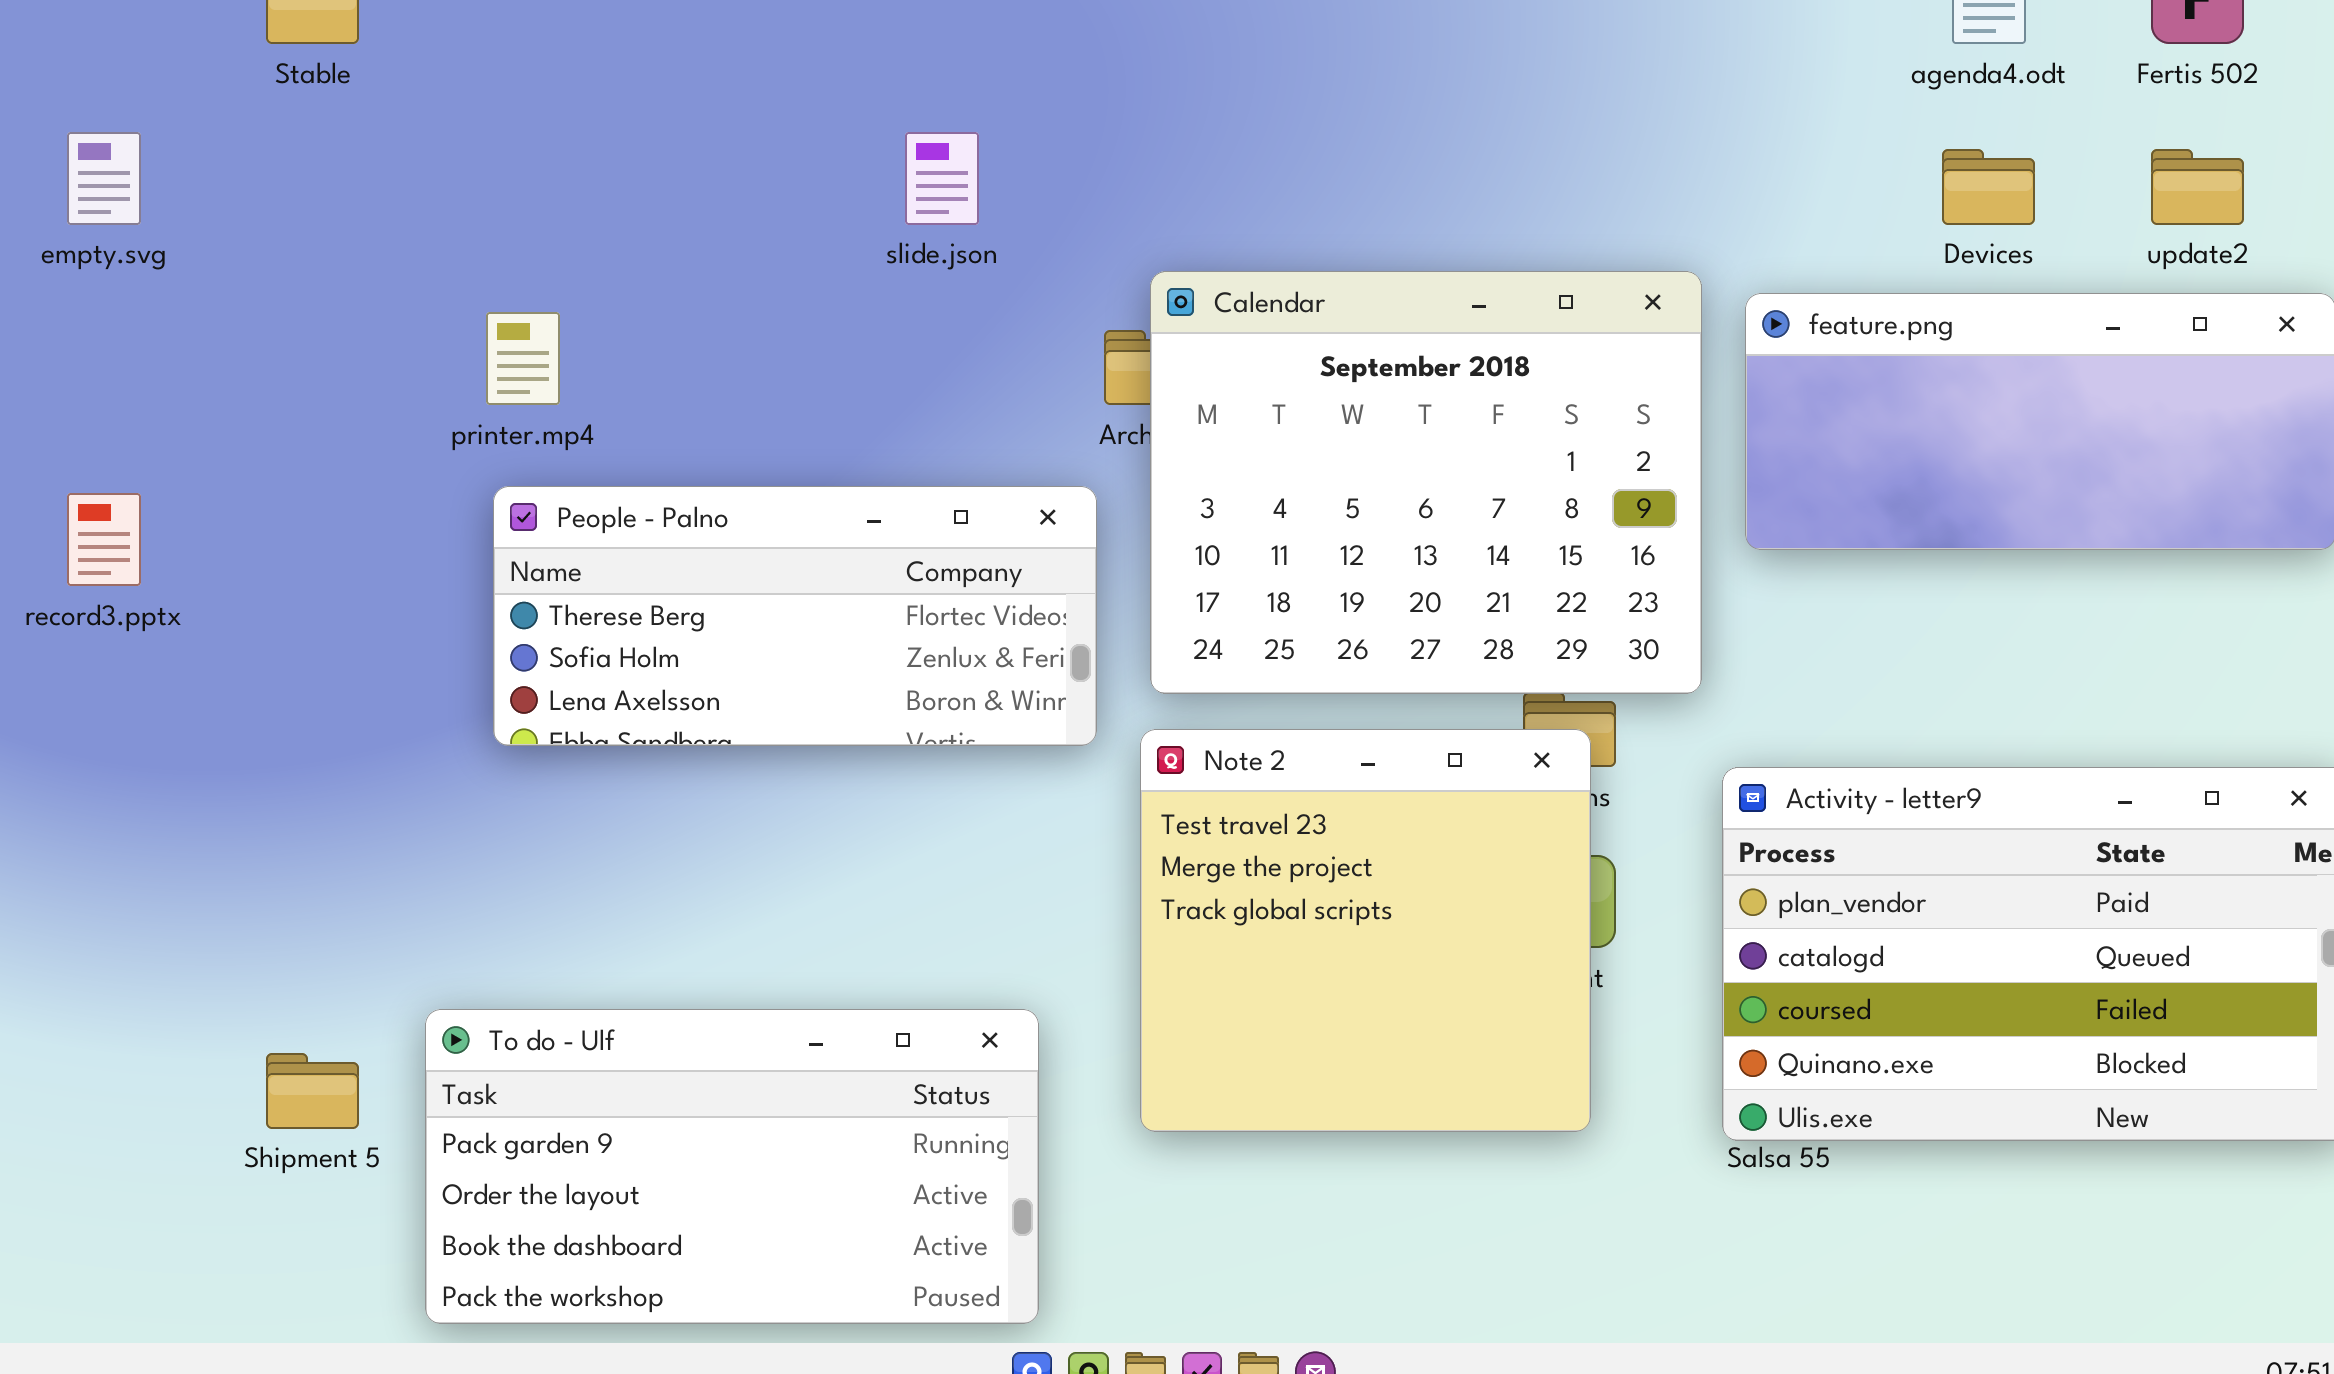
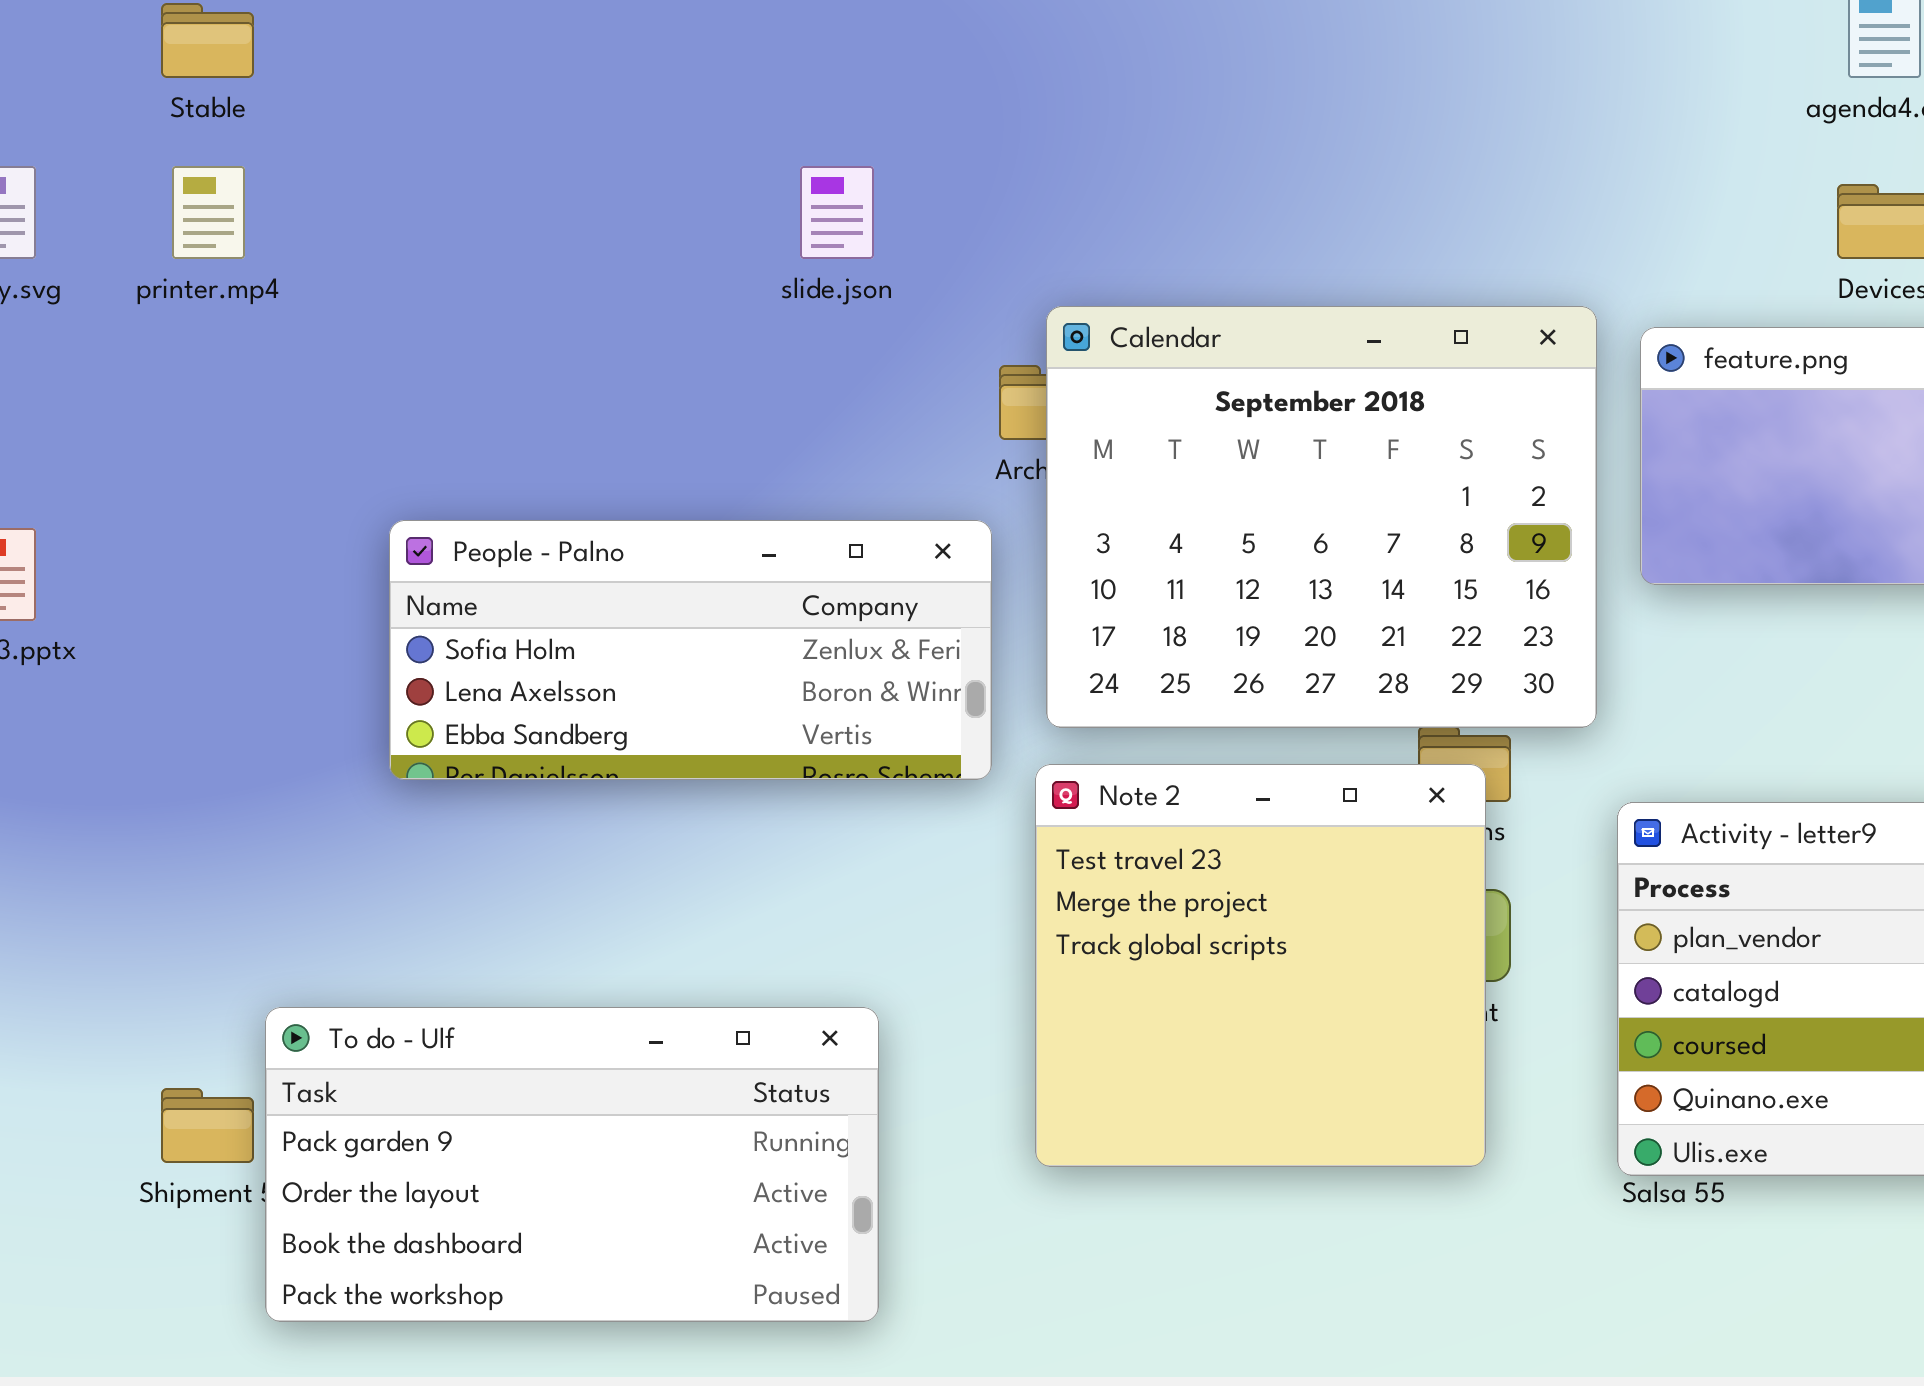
printer.mp4: [486,312,560,405] -> [172,166,245,259], moved
People - Palno: [493,486,1097,746] -> [389,520,992,780], scrolled down 1 row
To do - Ulf: [425,1009,1039,1324] -> [265,1007,879,1322], moved

